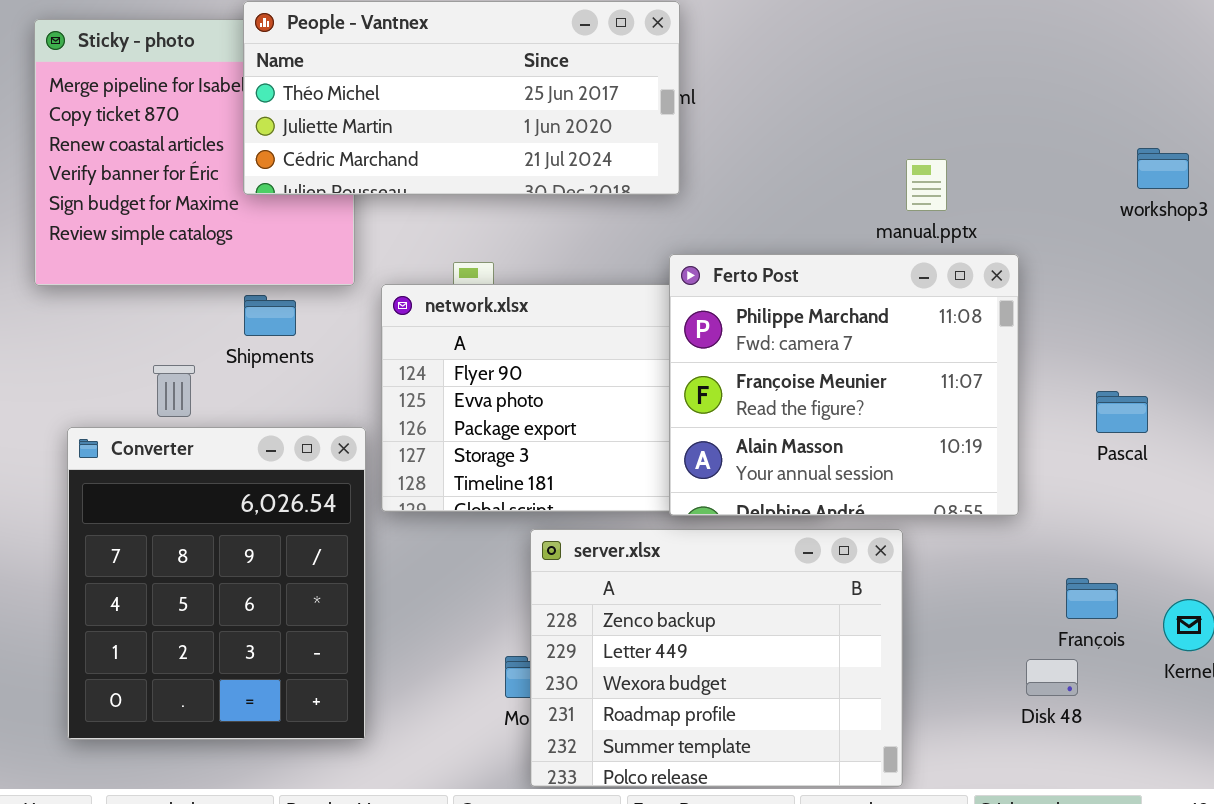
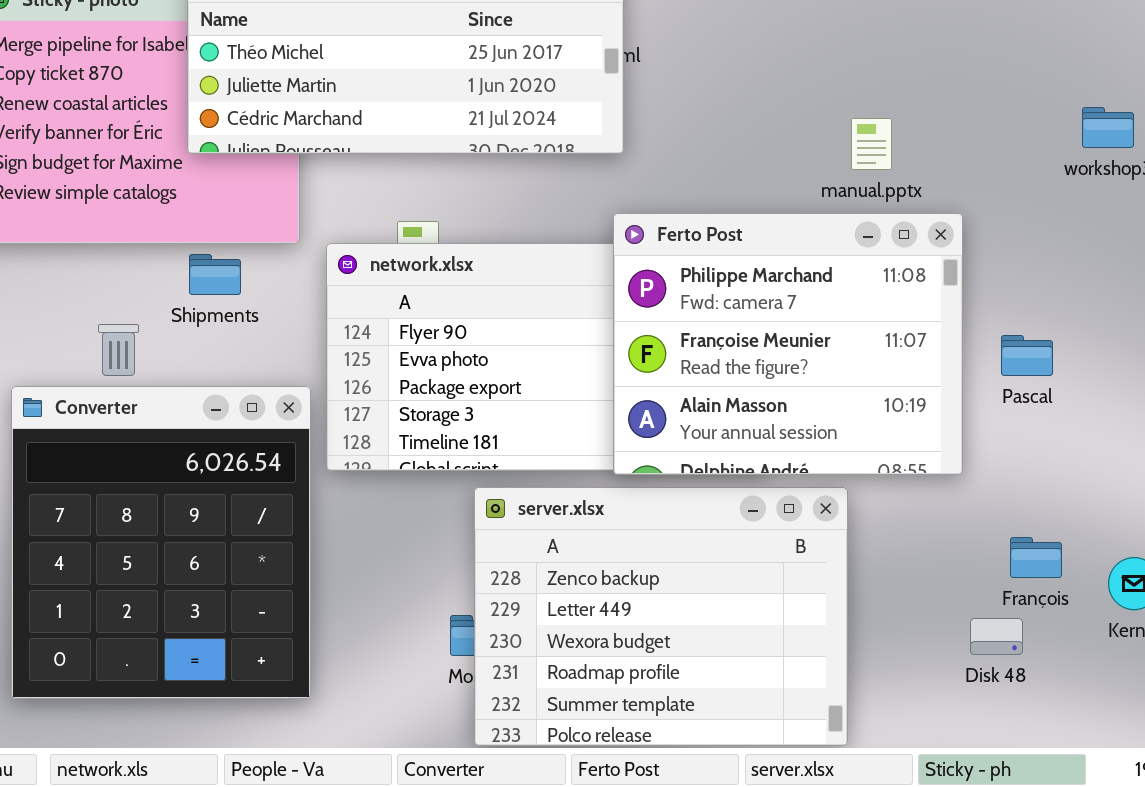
Pascal: [1096,391,1148,433] -> [1001,335,1053,376], moved

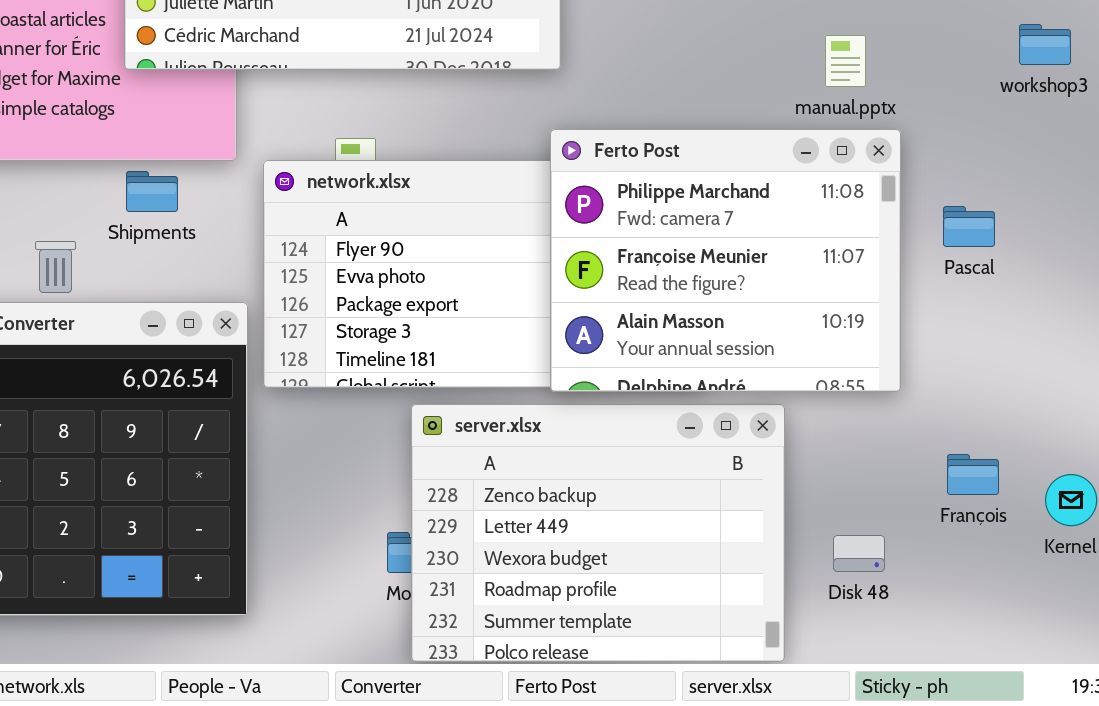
manual.pptx: [851,118,892,170] -> [825,35,866,87], moved
Pascal: [1001,335,1053,376] -> [943,206,995,247], moved
Disk 48: [970,618,1023,655] -> [833,535,885,572], moved

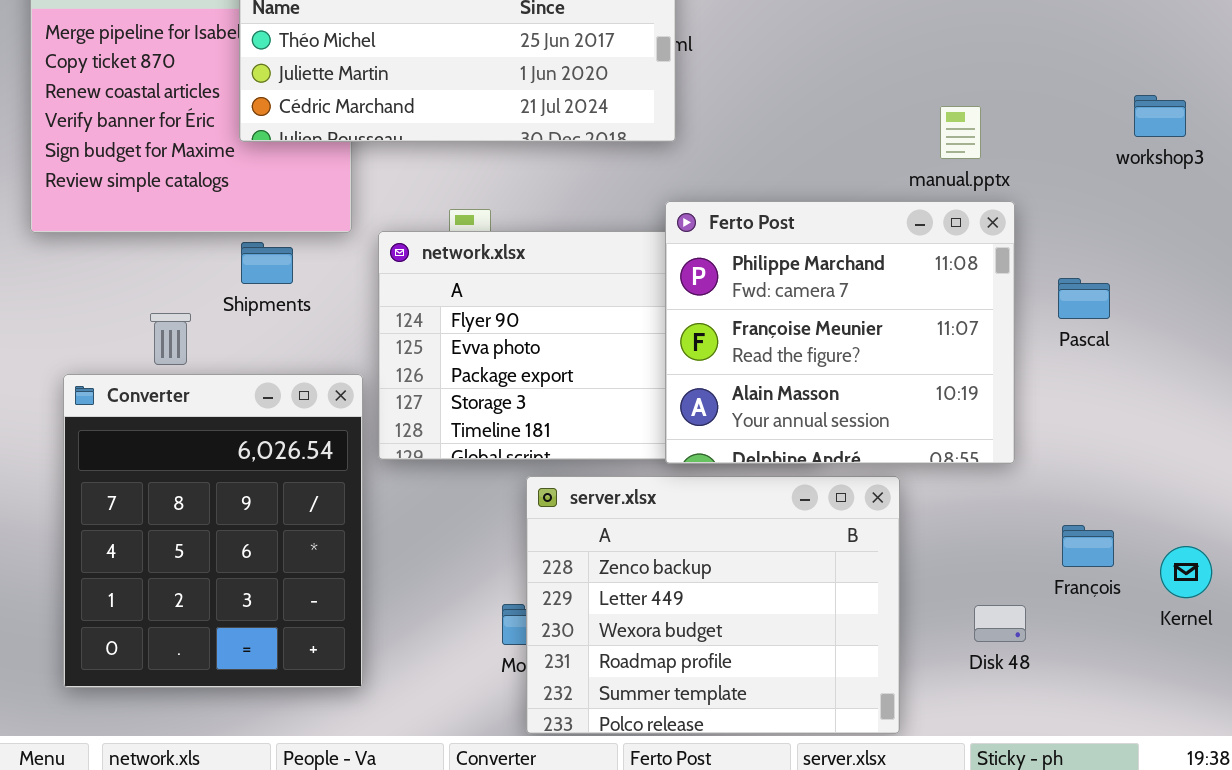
Disk 48: [833,535,885,572] -> [974,605,1026,642], moved

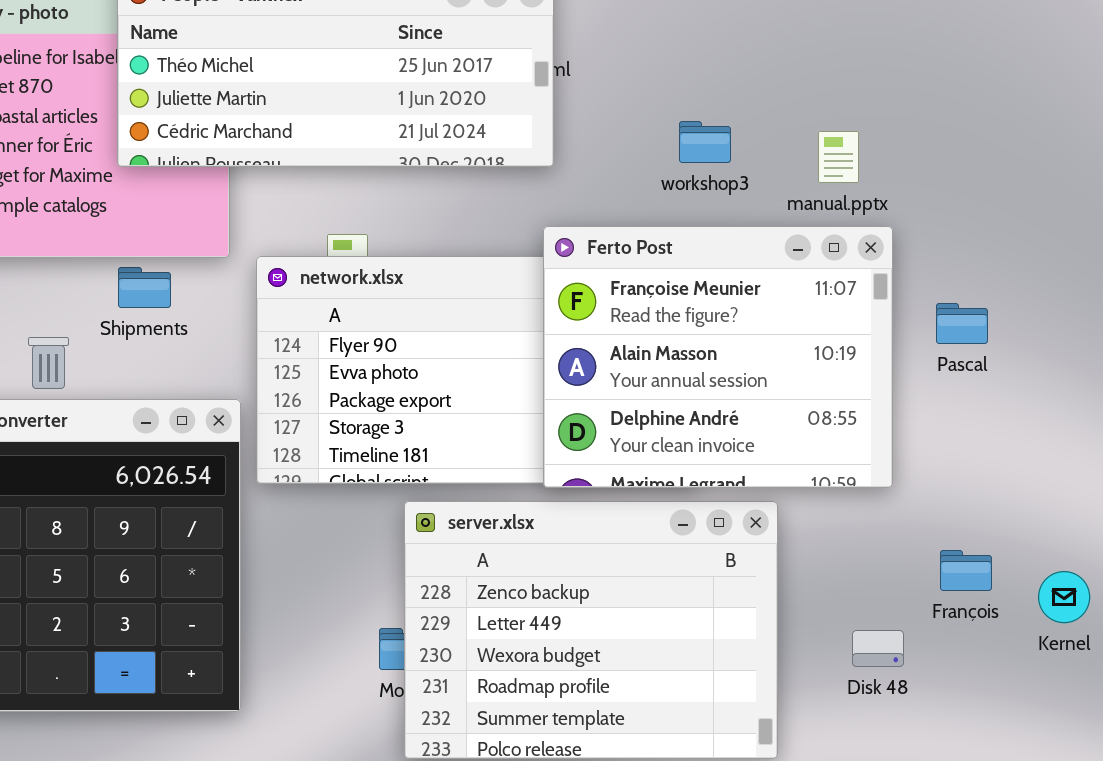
workshop3: [1134,95,1186,137] -> [679,121,731,163], moved
Ferto Post: [665,201,1015,464] -> [543,226,893,488], scrolled down 1 row

